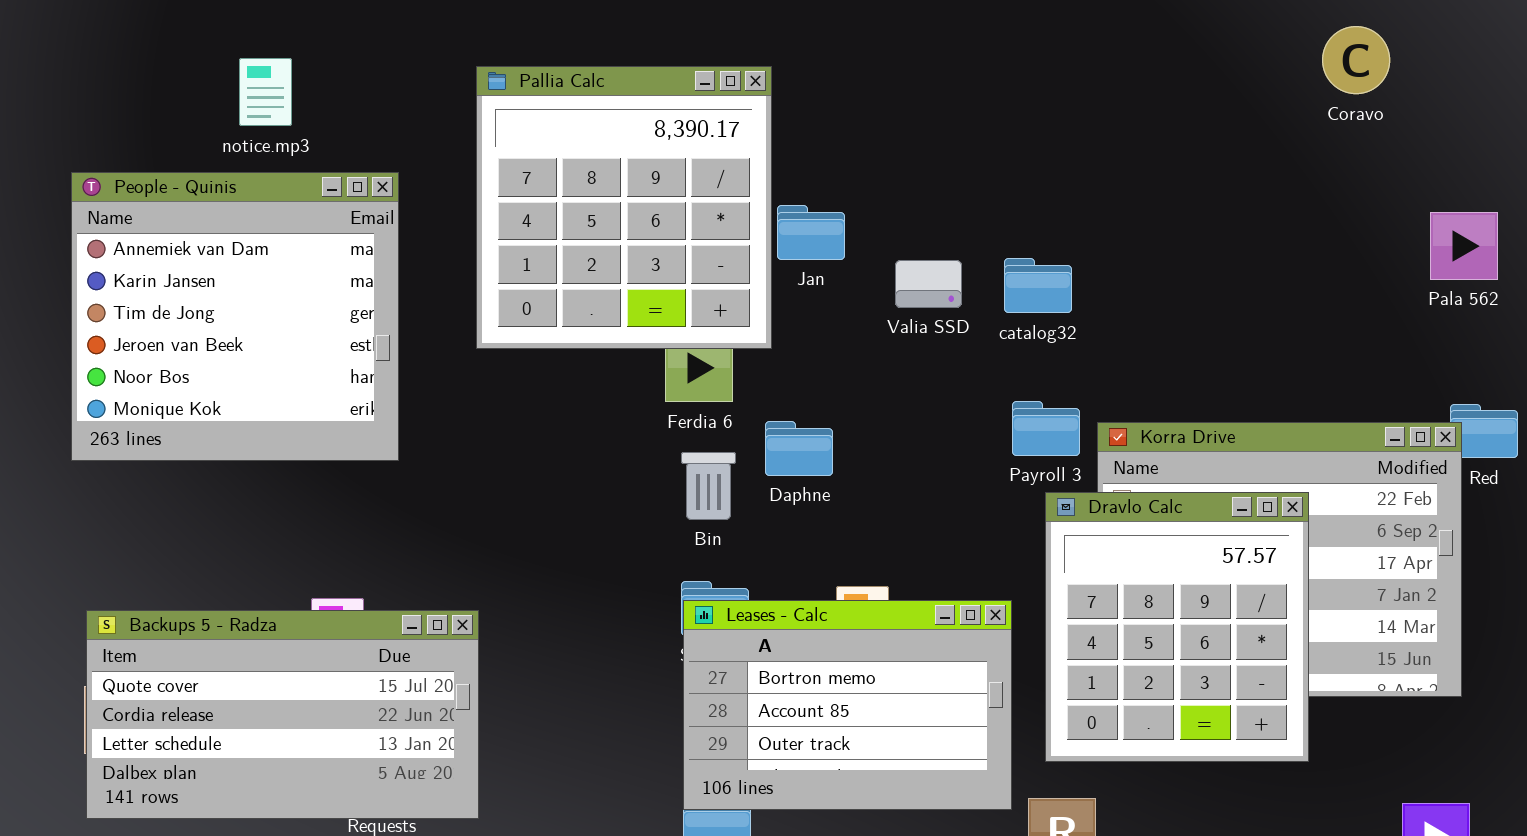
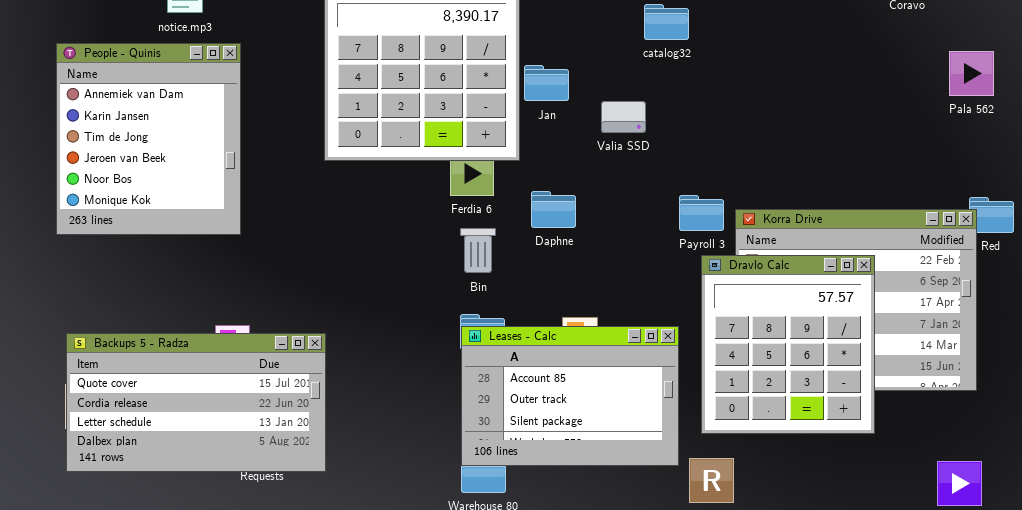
People - Quinis: [71,172,399,461] -> [56,43,241,235], resized
Pala 562: [1430,212,1498,280] -> [949,51,994,96], moved
catalog32: [1004,258,1072,313] -> [644,4,689,40], moved
Daphne: [765,421,833,476] -> [531,191,576,228], moved
Leases - Calc: [683,600,1012,810] -> [461,326,679,466], scrolled down 1 row

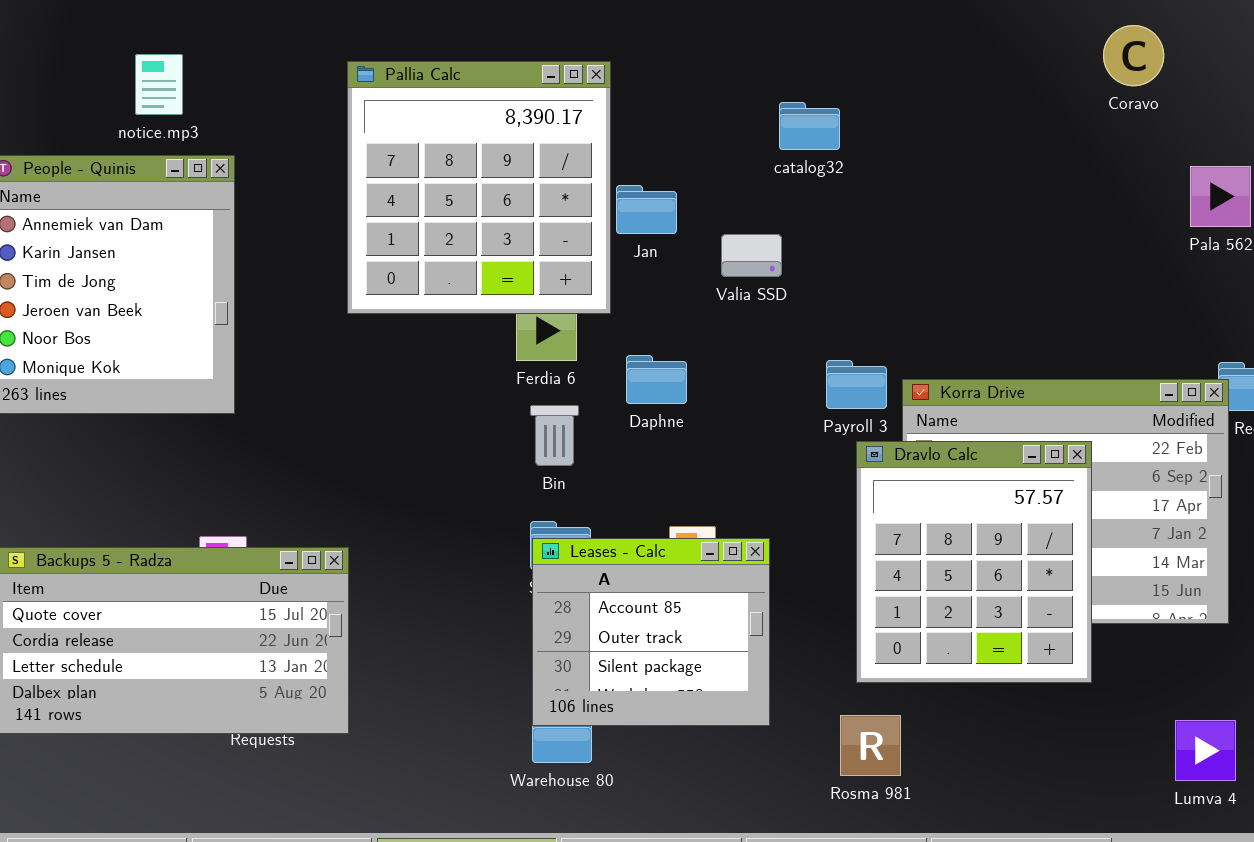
Leases - Calc: [461,326,679,466] -> [532,538,770,726], resized

